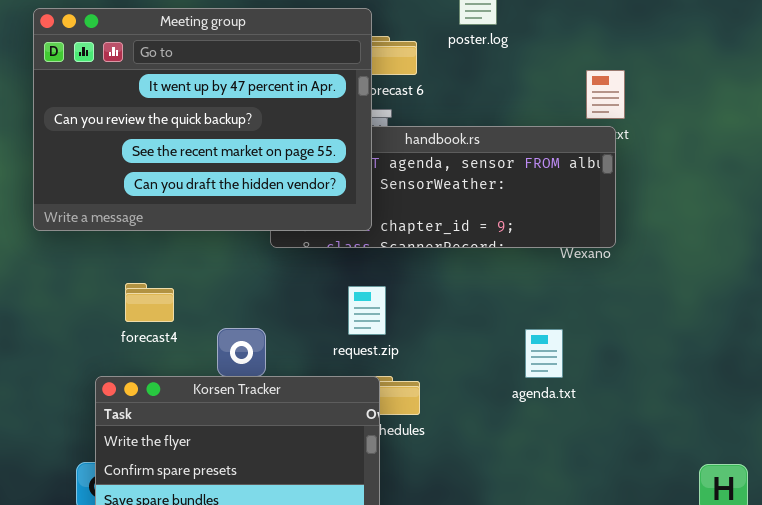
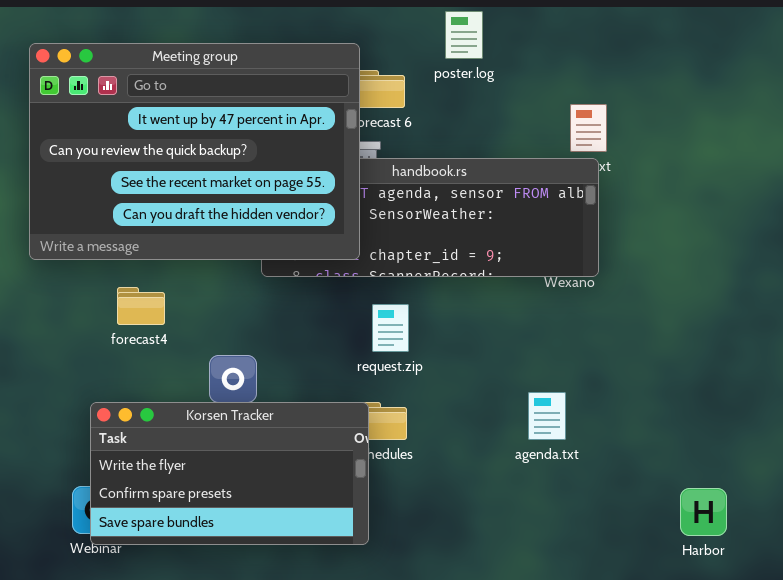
forecast4: [125,283,174,322] -> [117,287,165,325], moved
request.zip: [348,286,386,335] -> [372,304,409,352], moved
agenda.txt: [525,329,563,378] -> [528,392,566,440], moved

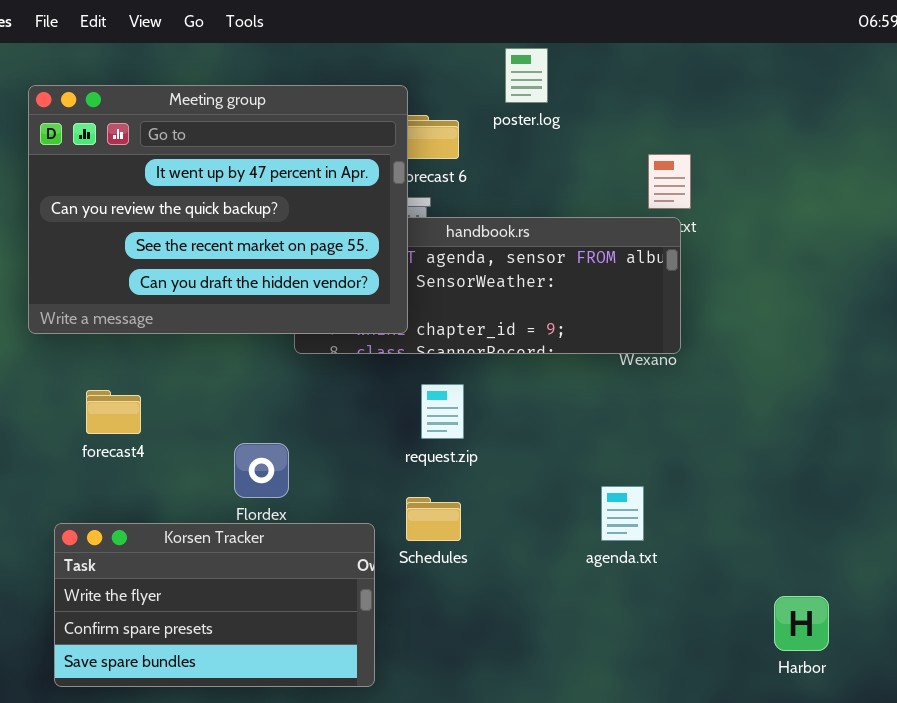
forecast4: [117,287,165,325] -> [86,390,141,434], moved
Korsen Tracker: [90,402,369,545] -> [54,523,375,687], moved

